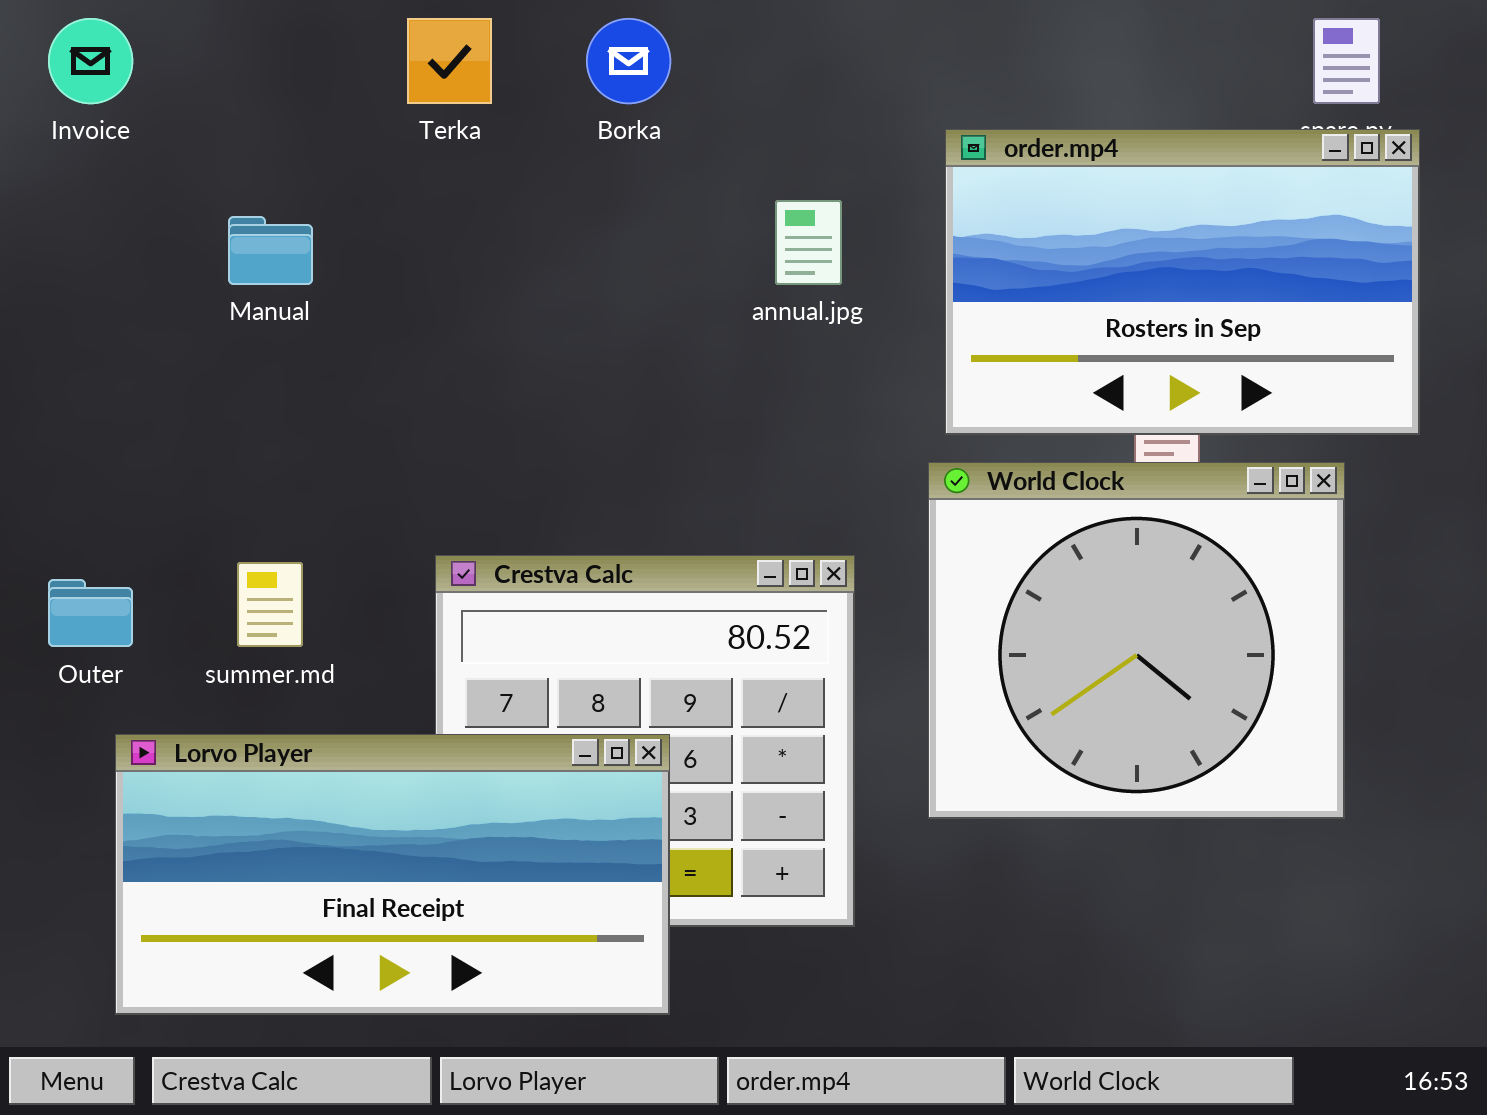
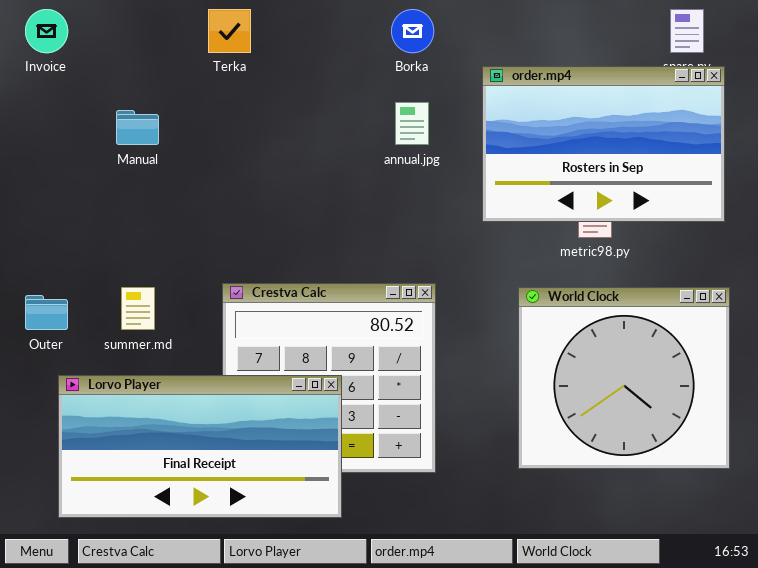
Borka: [586,18,671,104] -> [391,9,434,53], moved
World Clock: [928,462,1345,819] -> [518,287,730,469], moved

